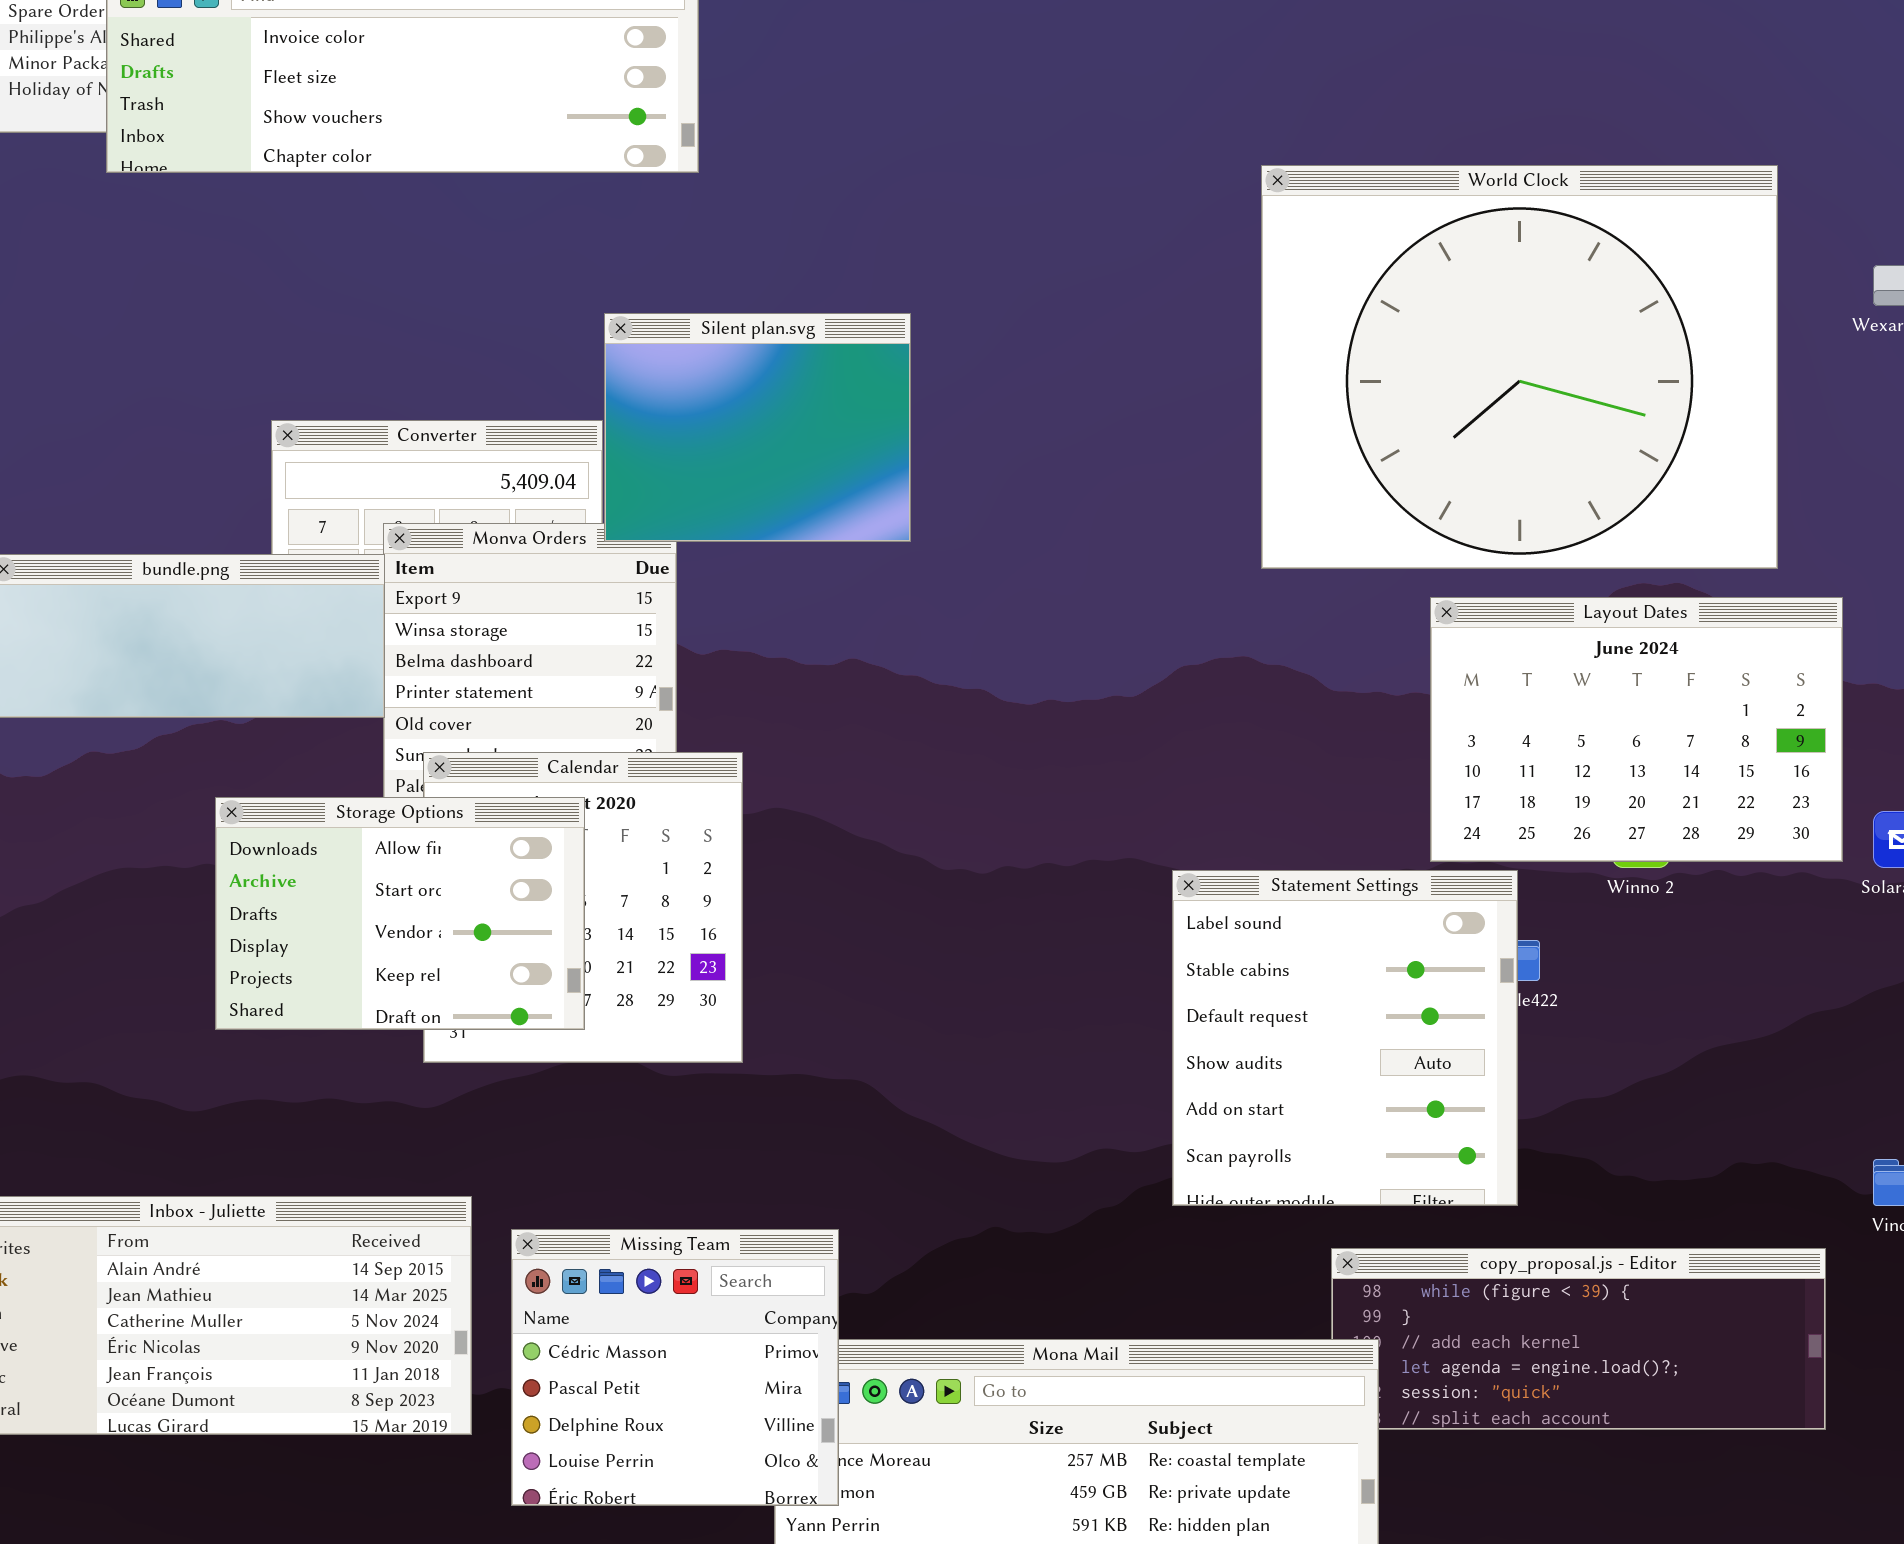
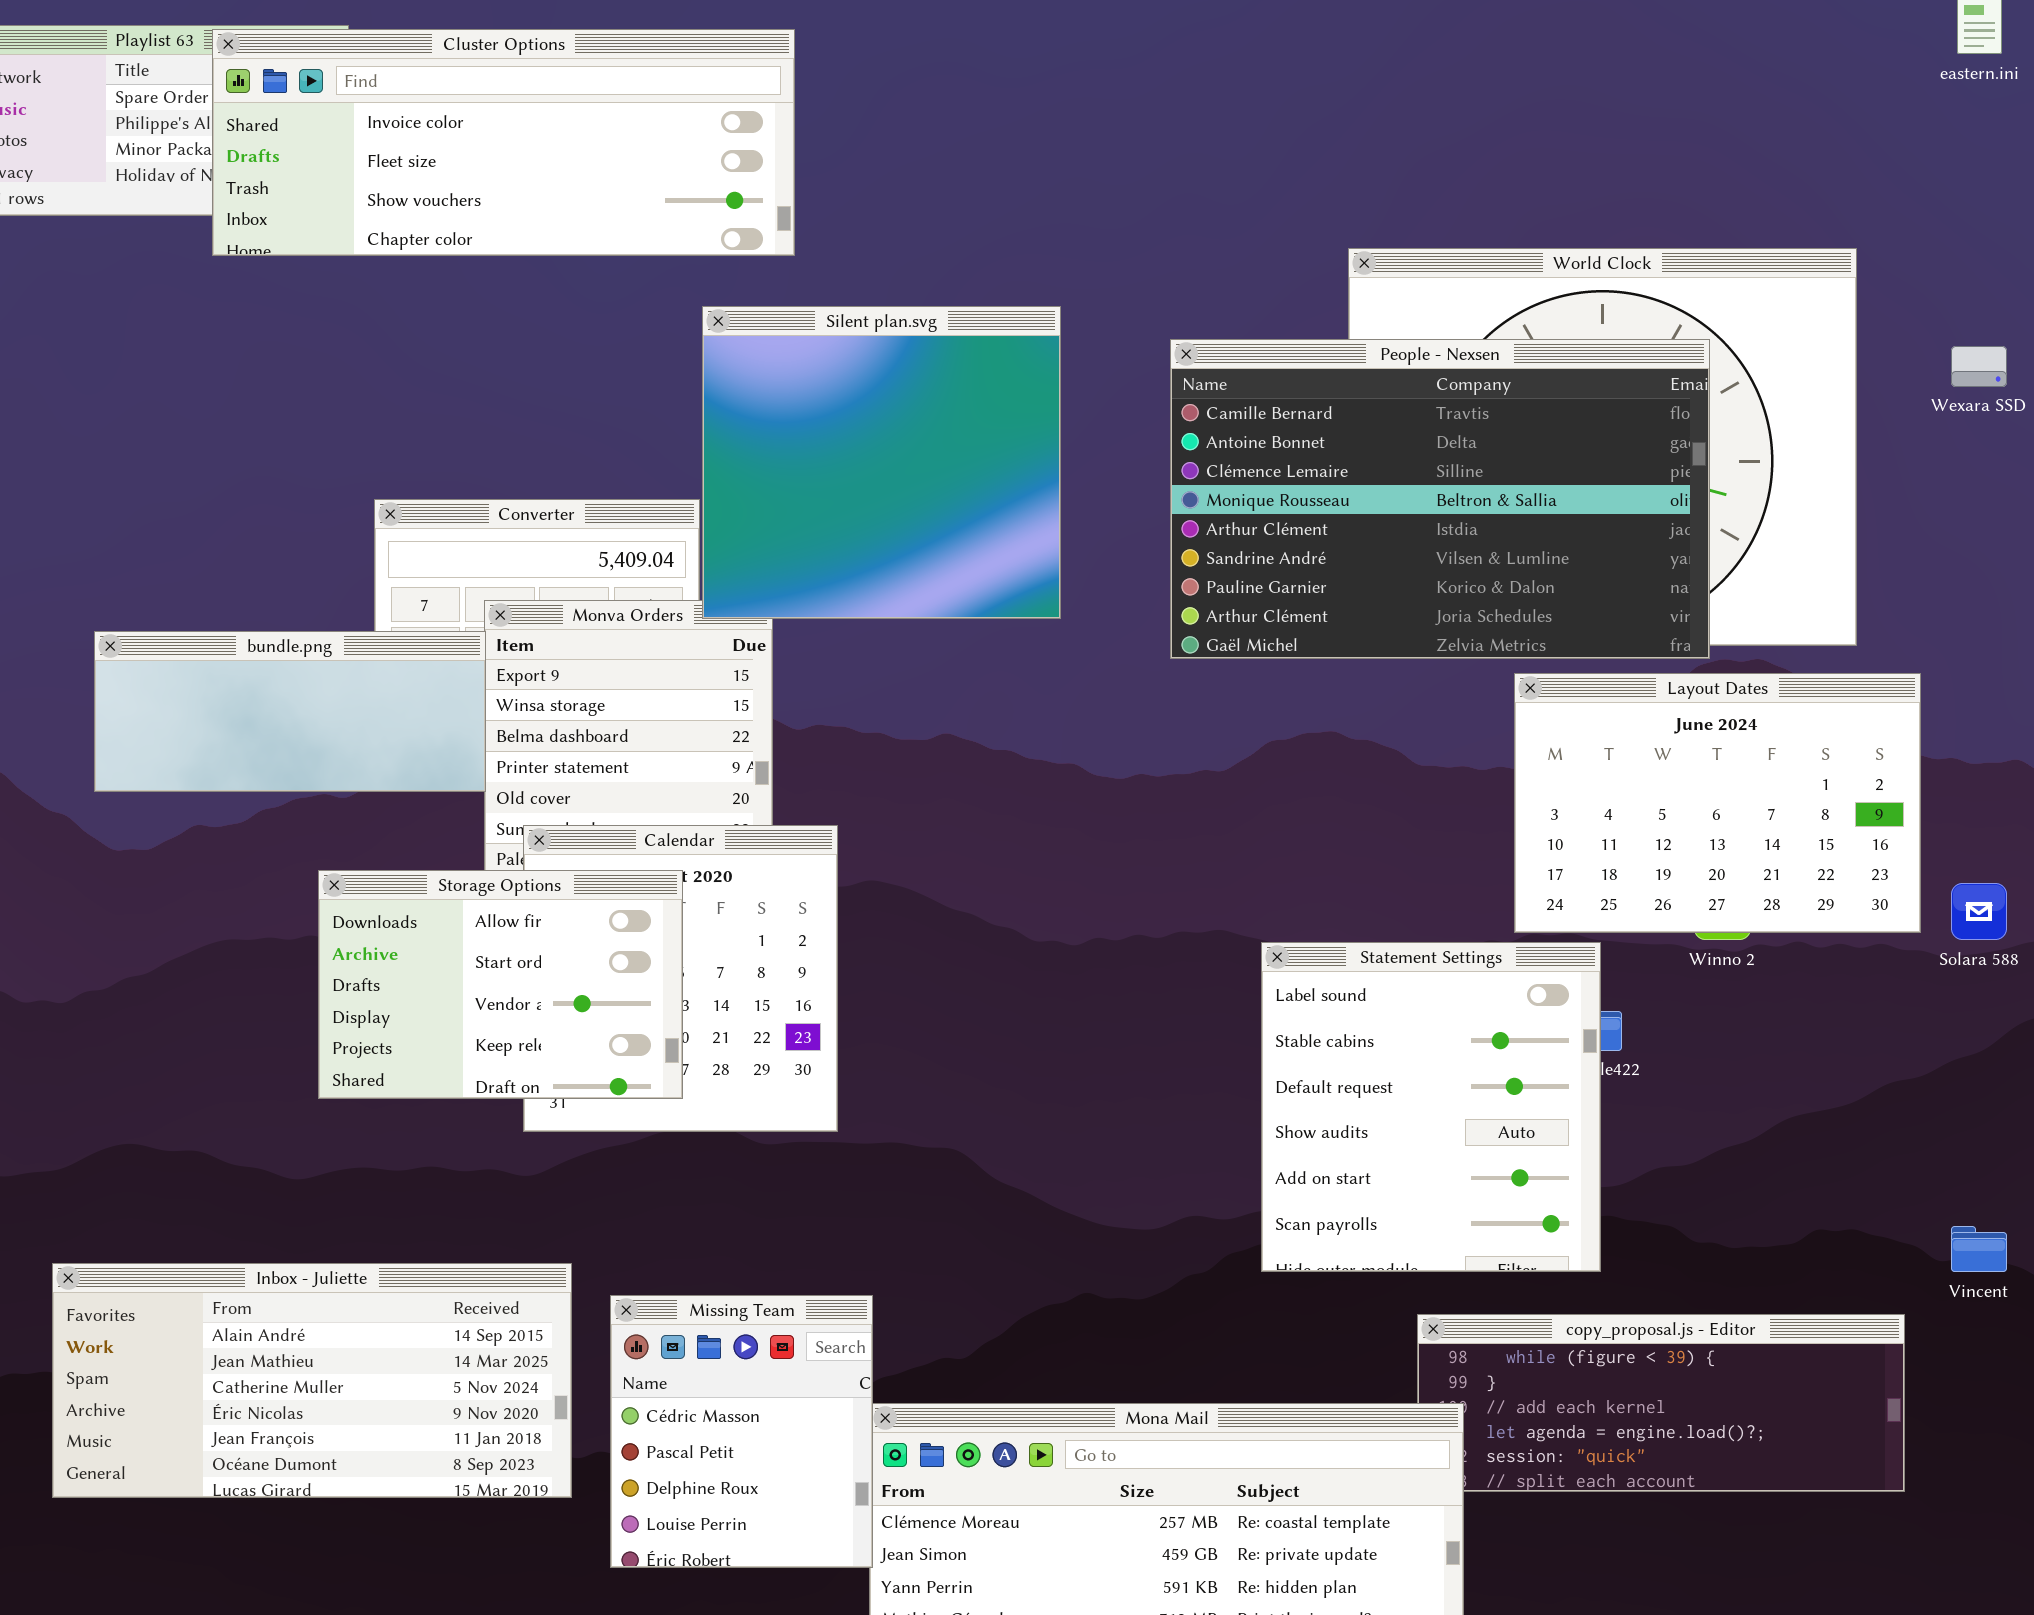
People - Nexsen: none -> [1170,339,1710,659], opened
Silent plan.svg: [604,313,911,542] -> [702,306,1061,619], resized
Missing Team: [511,1229,839,1506] -> [610,1295,873,1568], resized

